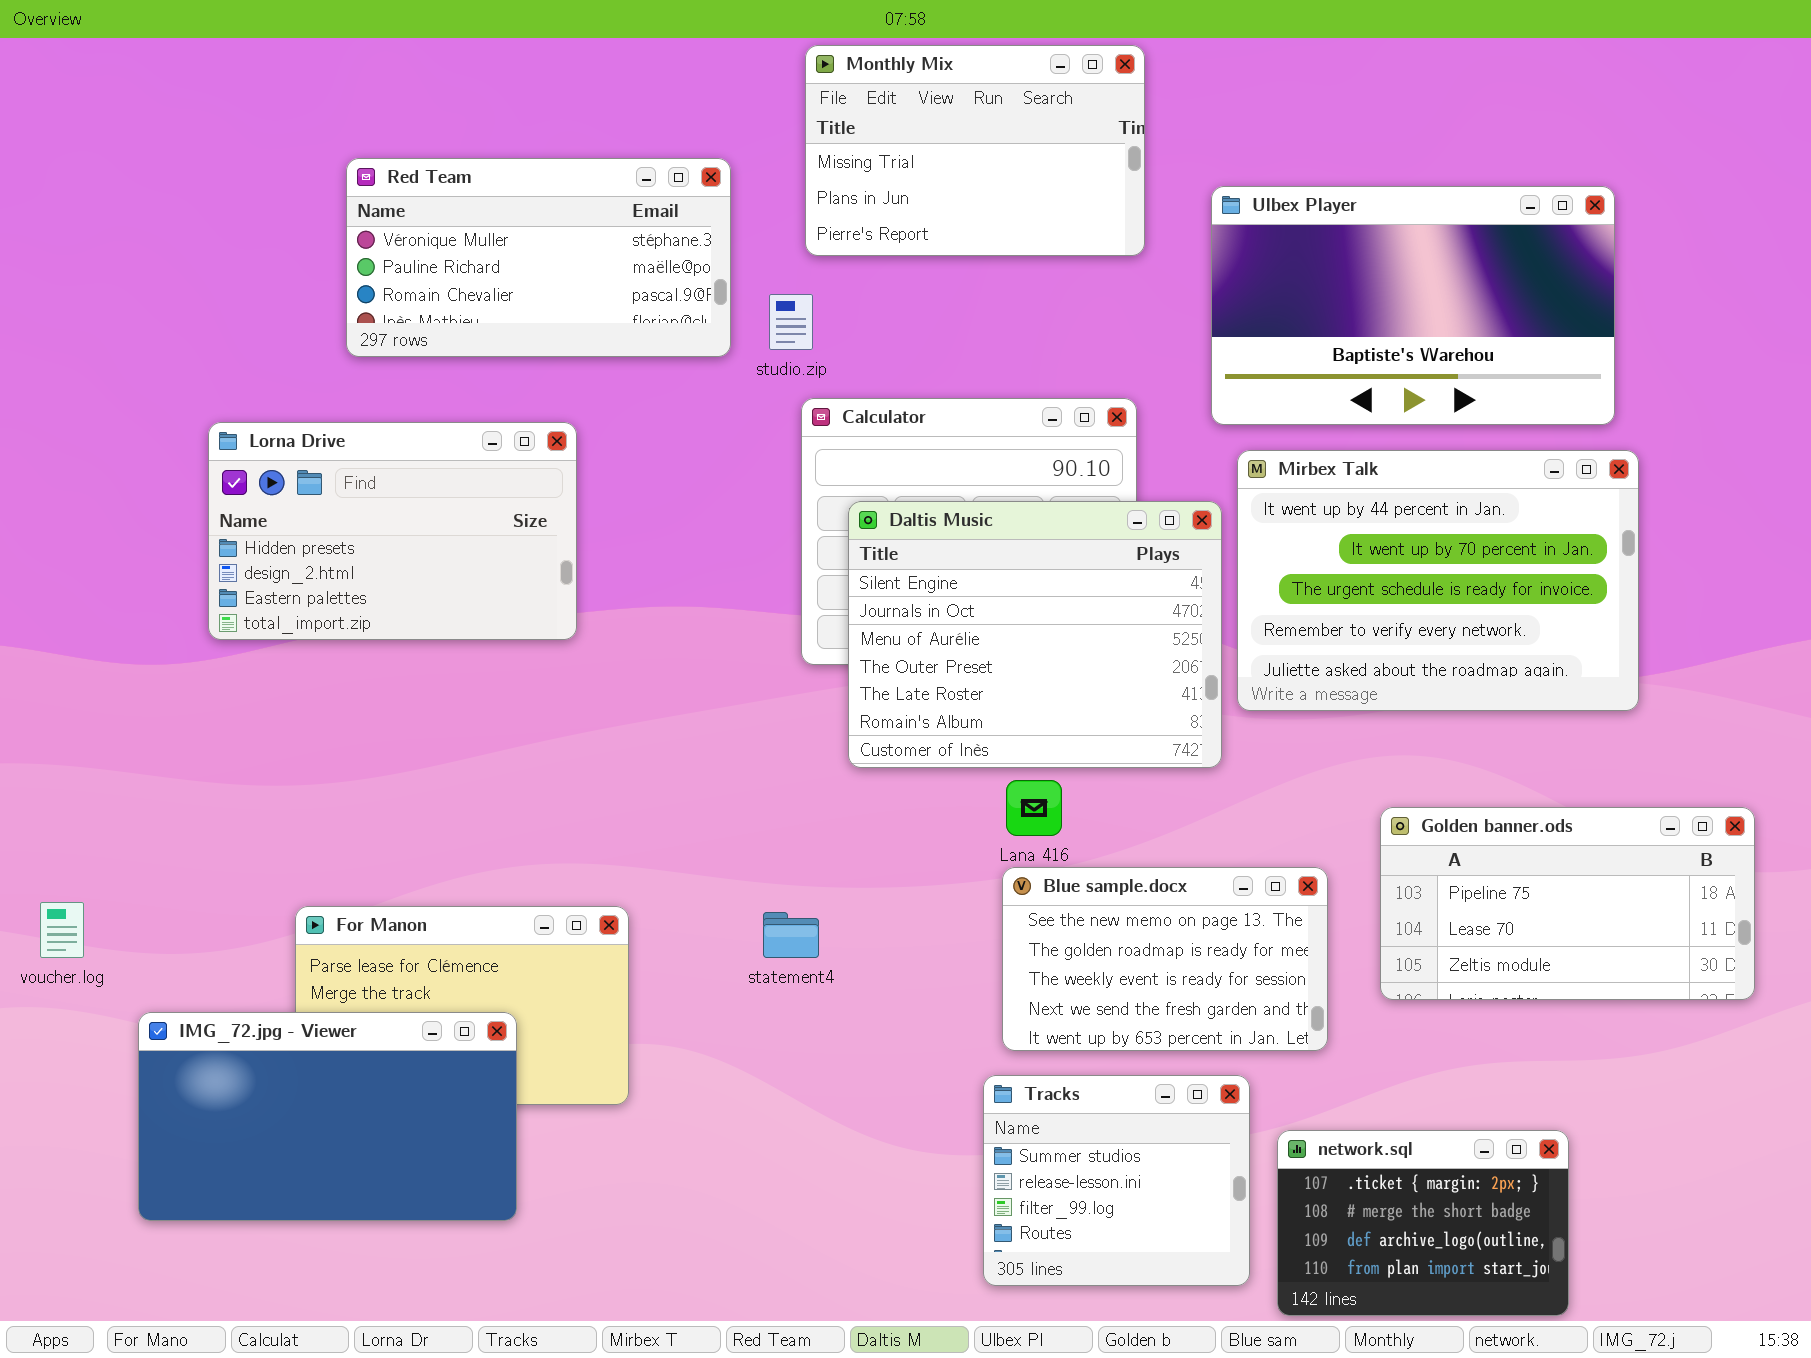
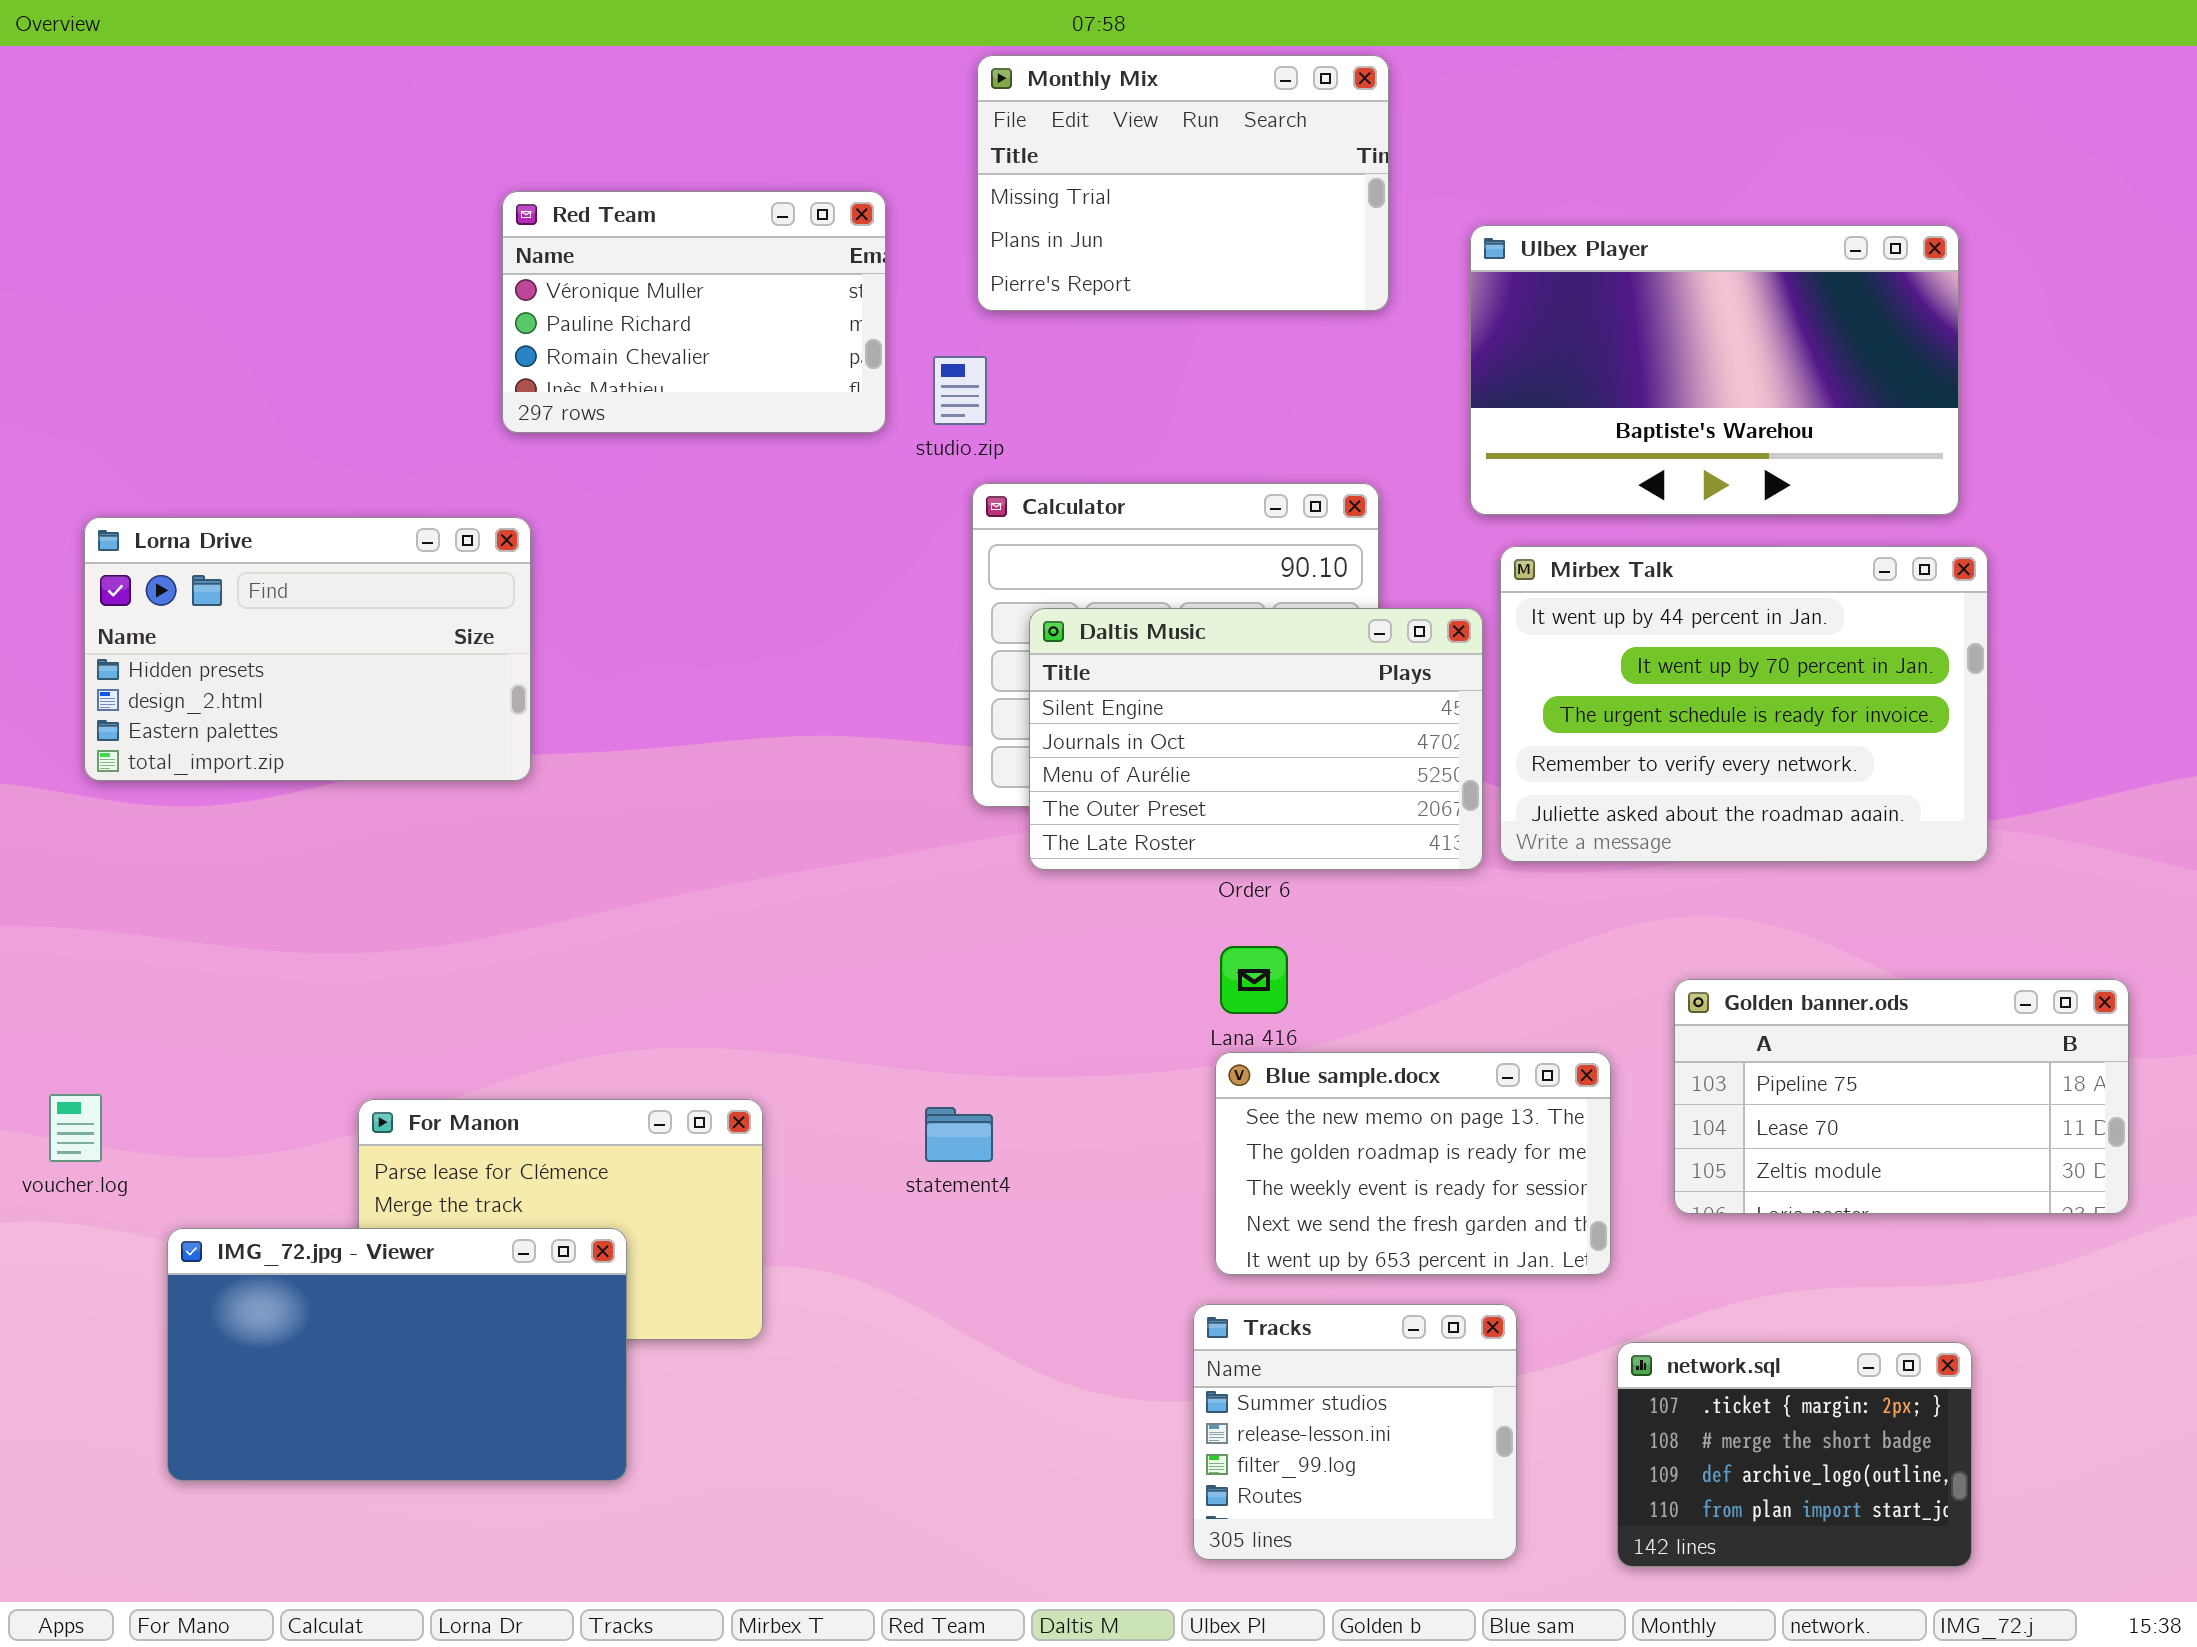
Red Team: [346,158,731,357] -> [502,191,886,433], resized
Lorna Drive: [208,422,577,640] -> [84,517,531,781], moved
Daltis Music: [848,501,1222,768] -> [1029,608,1483,870], resized
network.sql: [1277,1130,1569,1316] -> [1617,1342,1972,1567], moved

